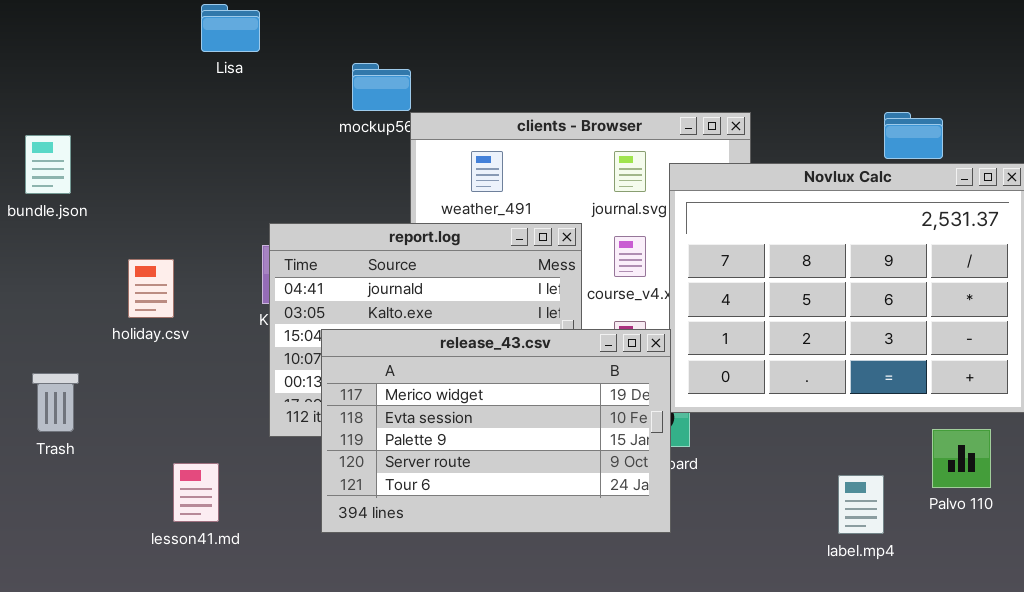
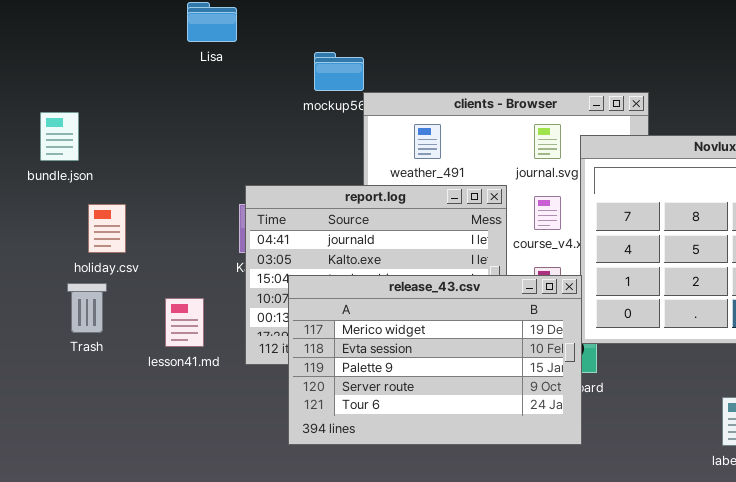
holiday.csv: [128,259,174,318] -> [88,204,126,253], moved
Trash: [32,373,79,432] -> [67,283,107,333], moved
lesson41.md: [173,463,219,522] -> [165,298,204,347], moved

